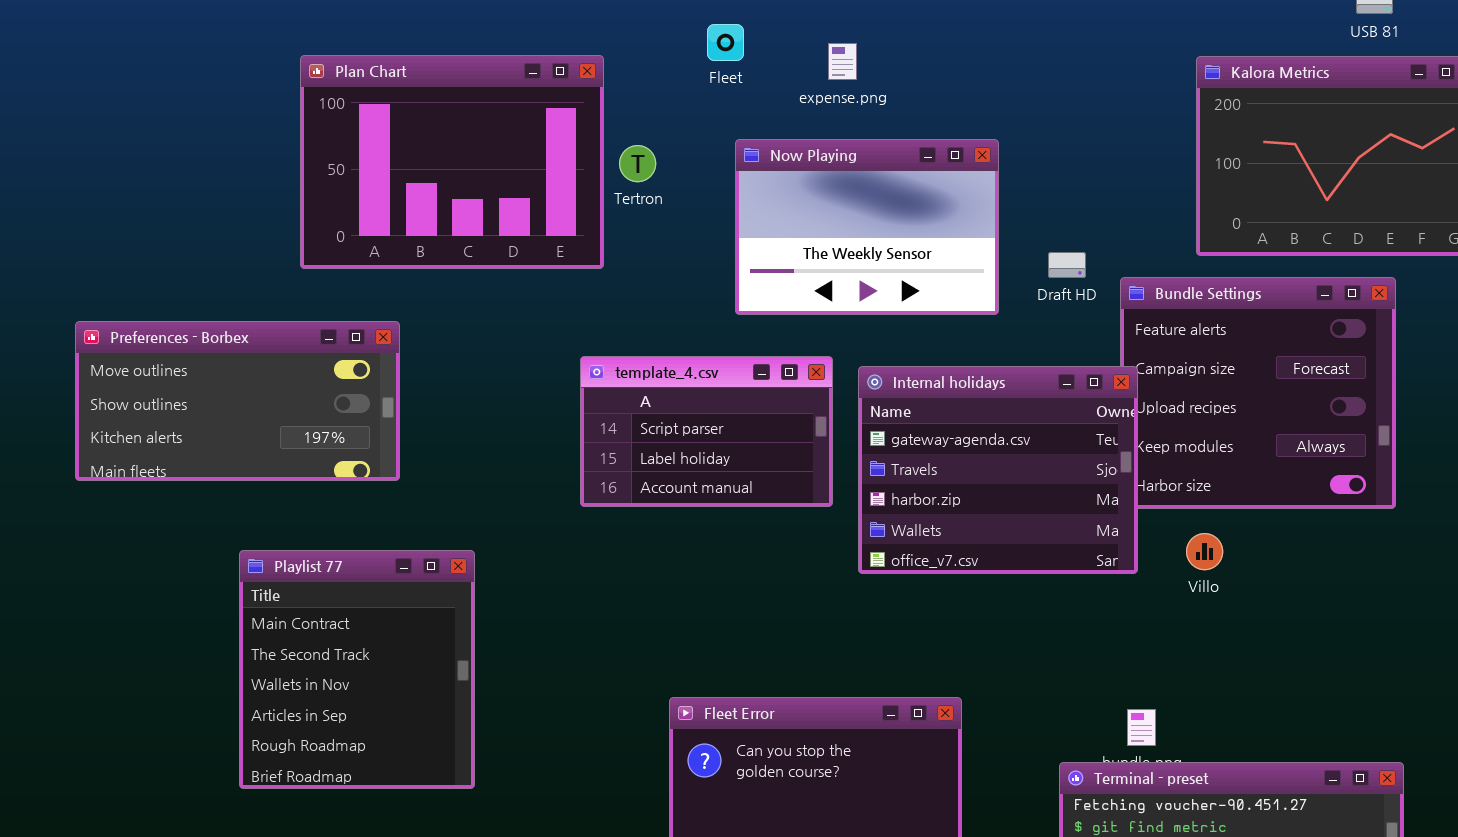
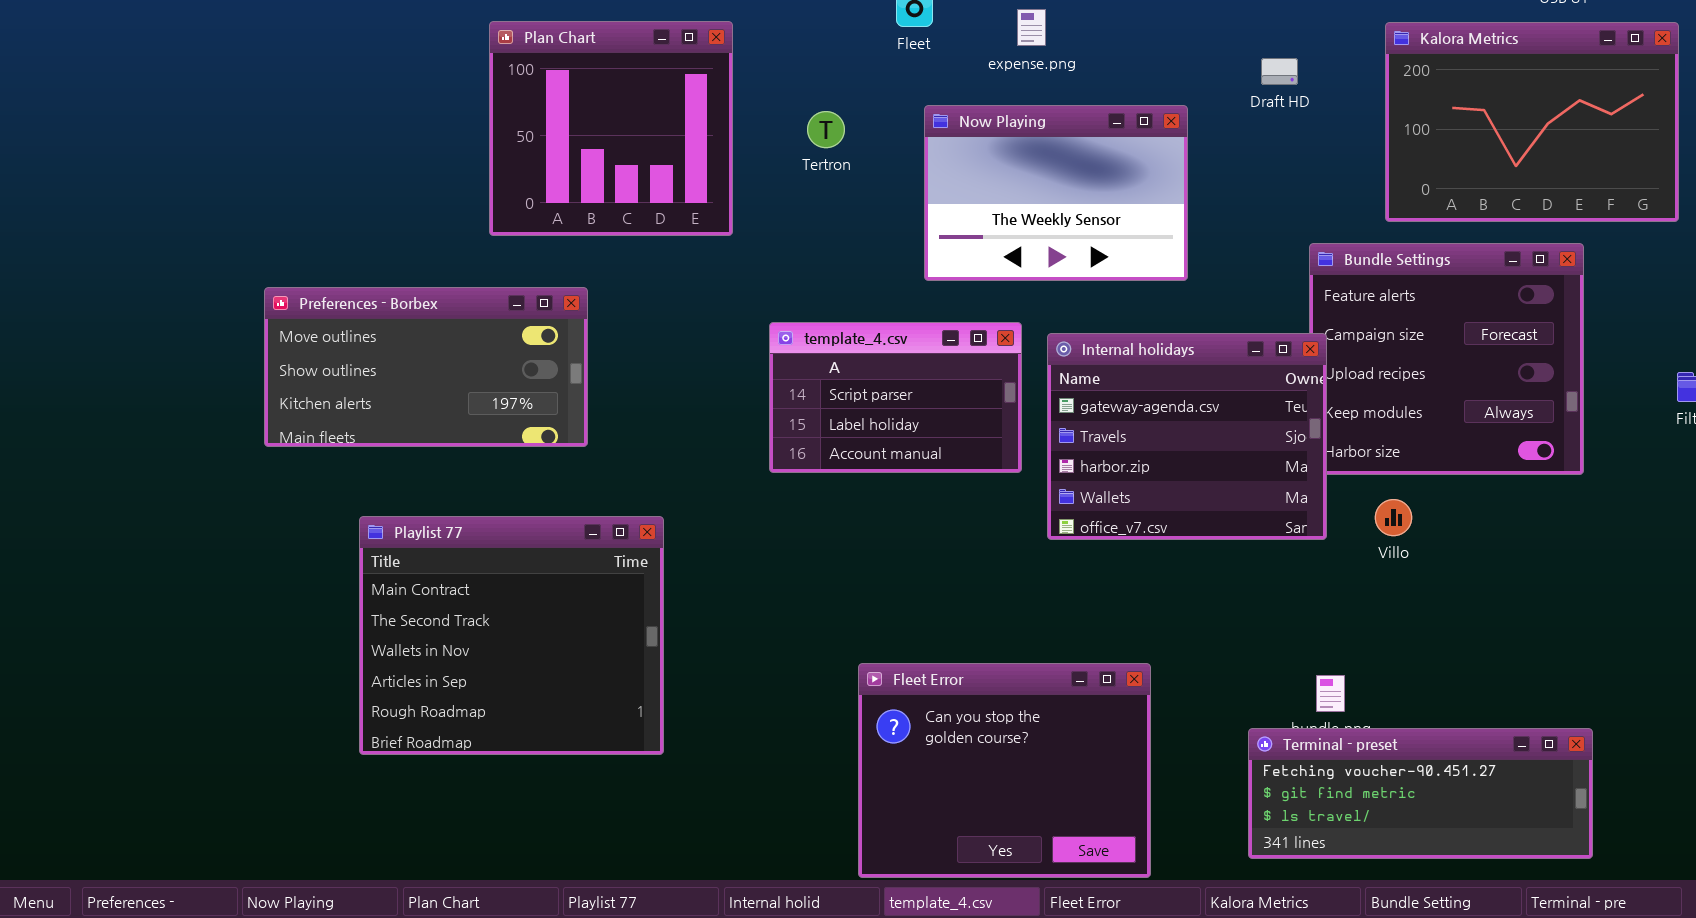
Plan Chart: [300,55,604,269] -> [489,21,733,236], resized
Draft HD: [1048,252,1086,278] -> [1261,58,1298,85], moved
Playlist 77: [239,550,475,789] -> [359,516,664,755], resized

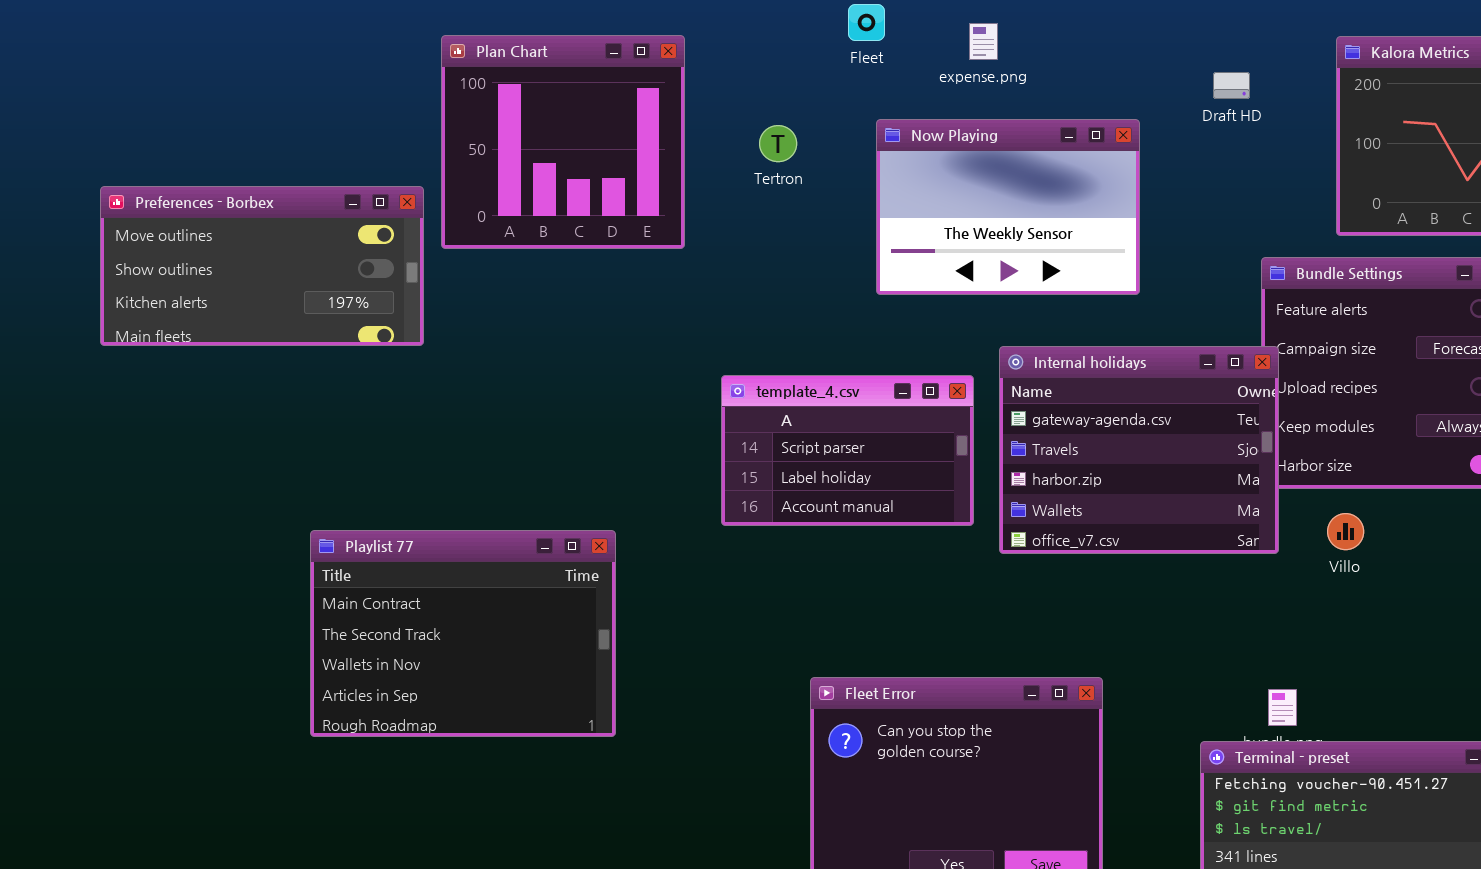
Preferences - Borbex: [264,287,588,447] -> [100,186,424,346], moved
template_4.csv: [769,322,1022,473] -> [721,375,974,526], moved
Playlist 77: [359,516,664,755] -> [310,530,616,737], resized

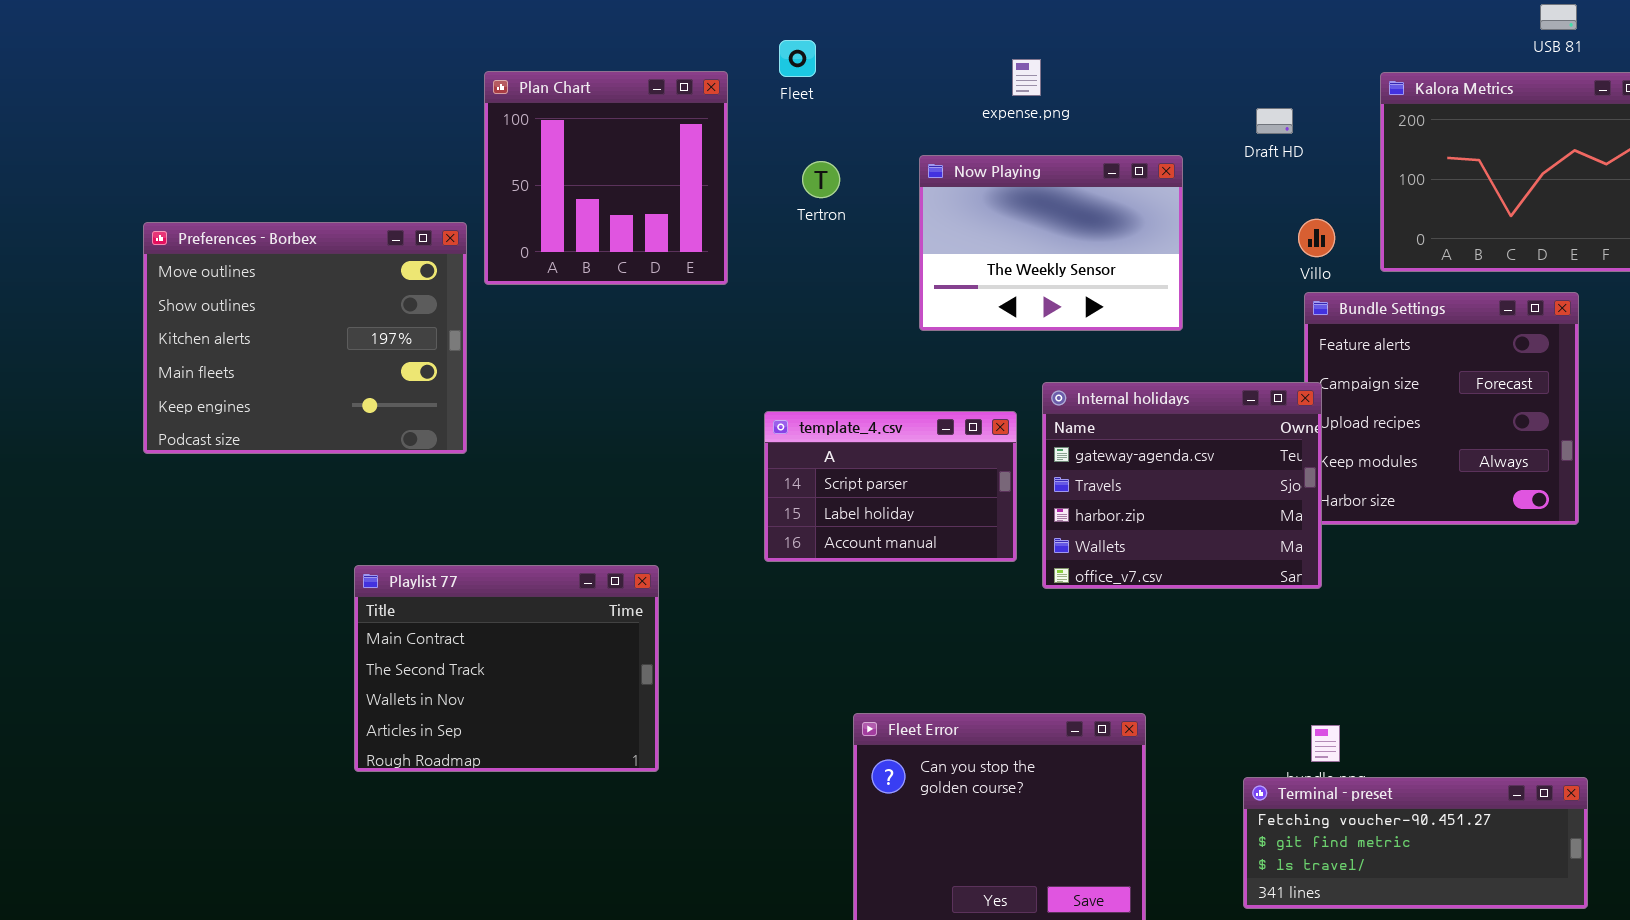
Fleet: [848,4,885,41] -> [779,40,816,77], moved
Preferences - Borbex: [100,186,424,346] -> [143,222,467,454], resized
Villo: [1327,513,1364,550] -> [1298,219,1335,257], moved

